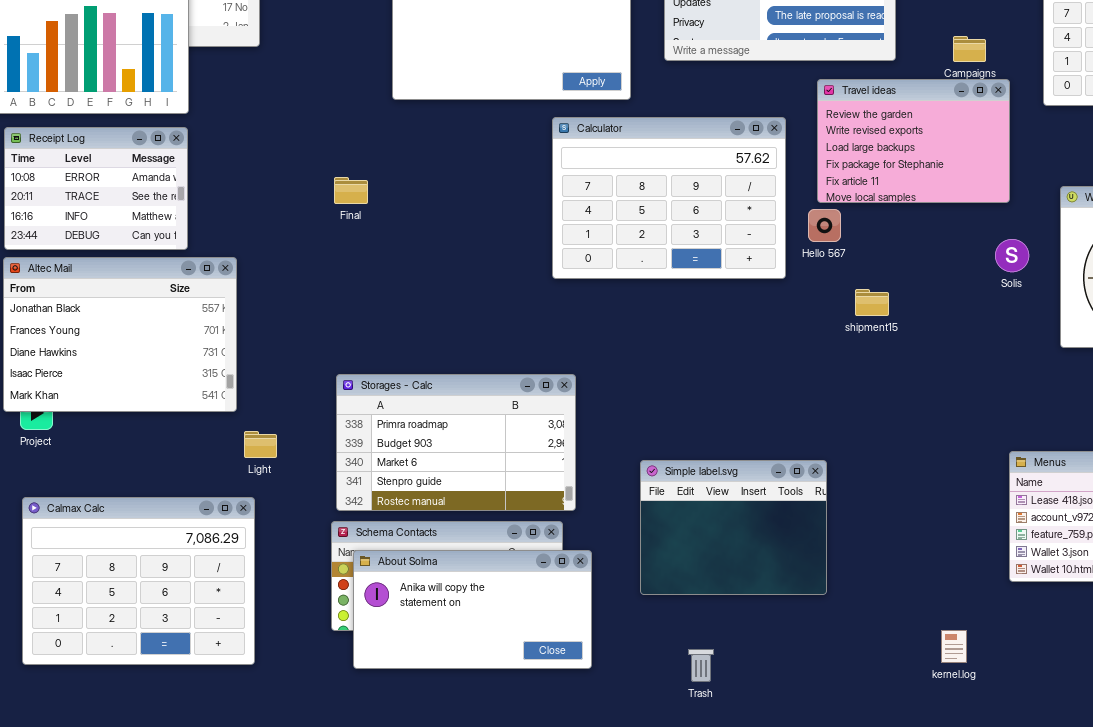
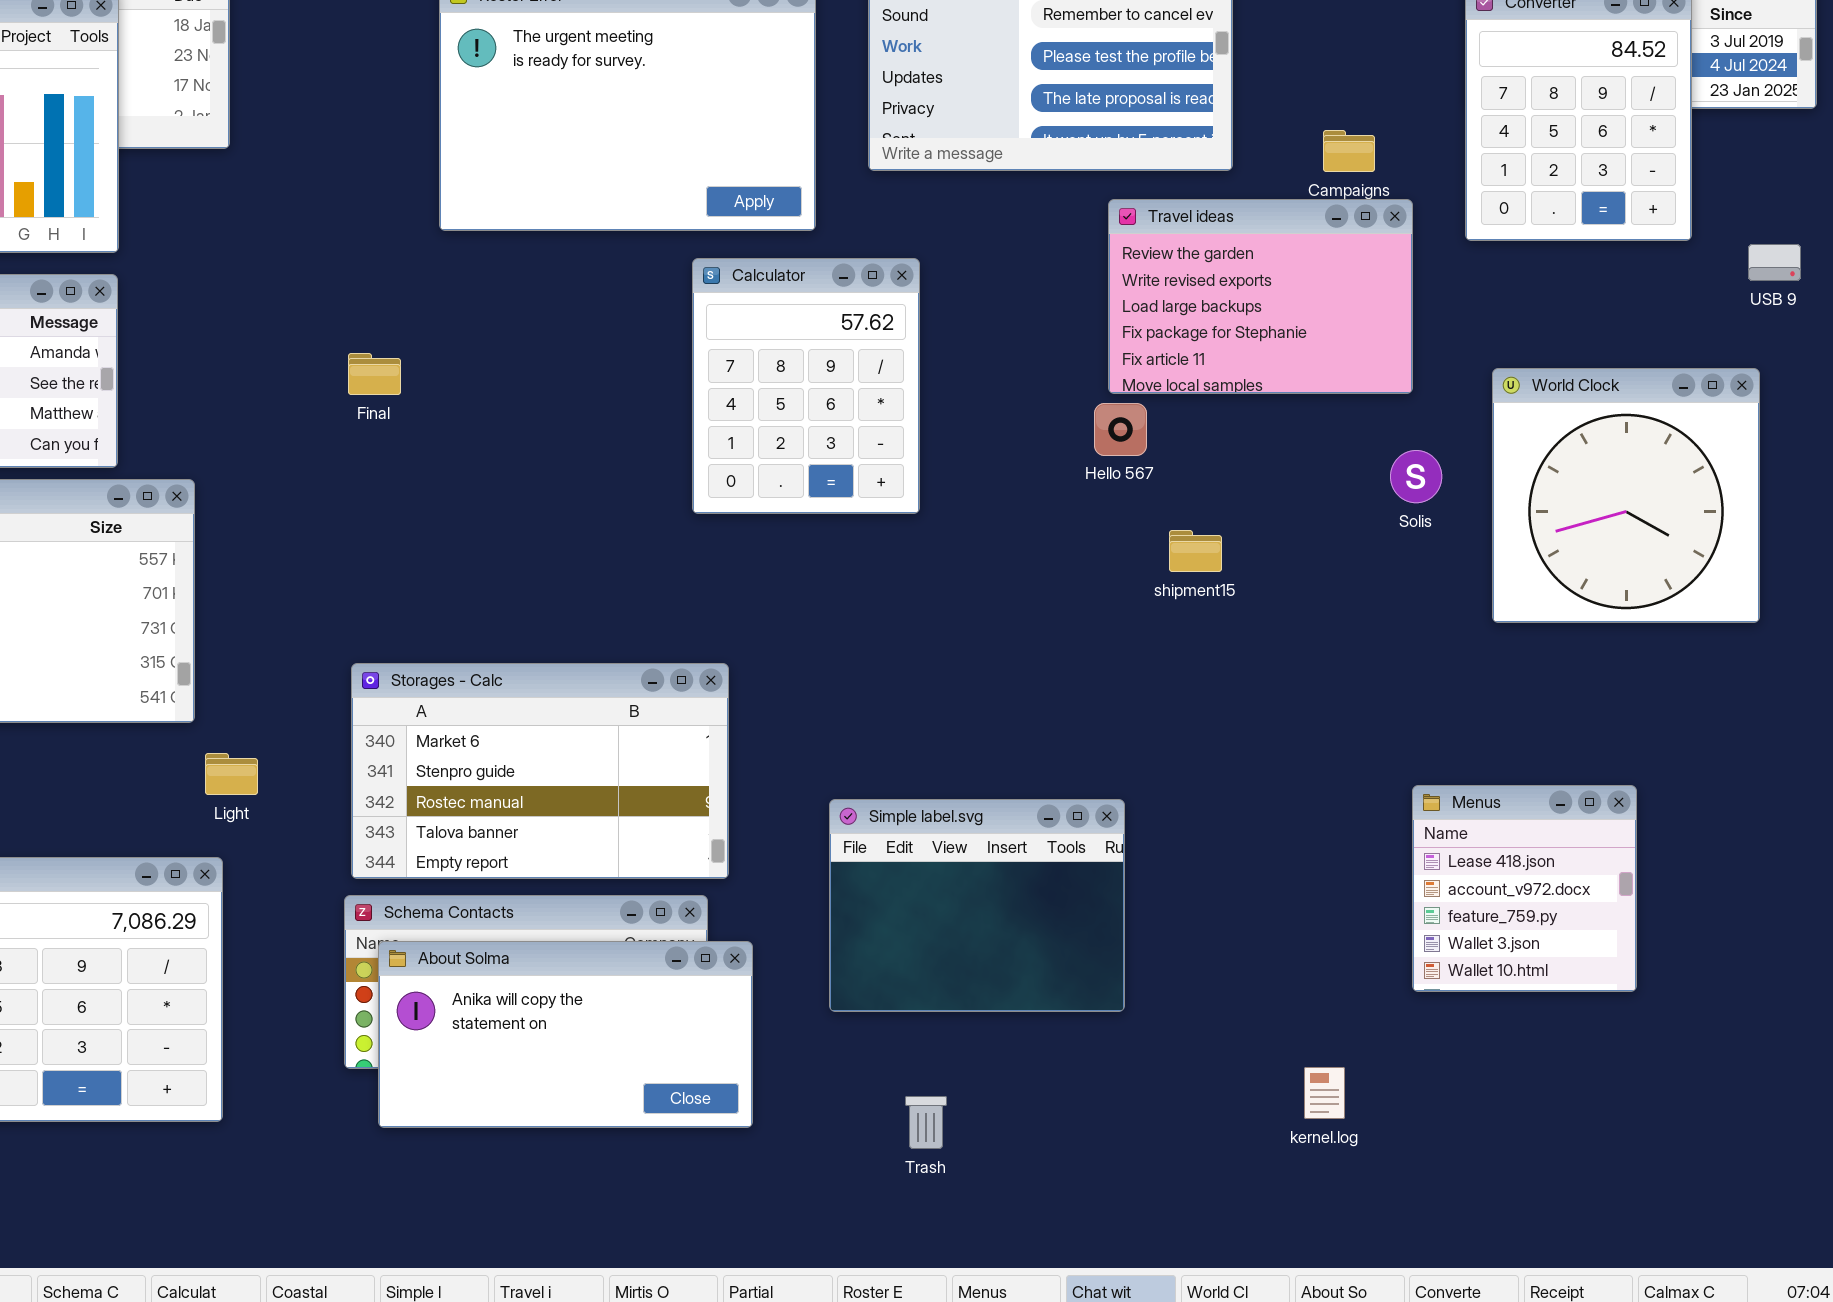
Calculator: [552,117,786,279] -> [692,258,920,514], resized
Storages - Calc: [336,374,576,511] -> [351,663,729,879], scrolled down 2 rows

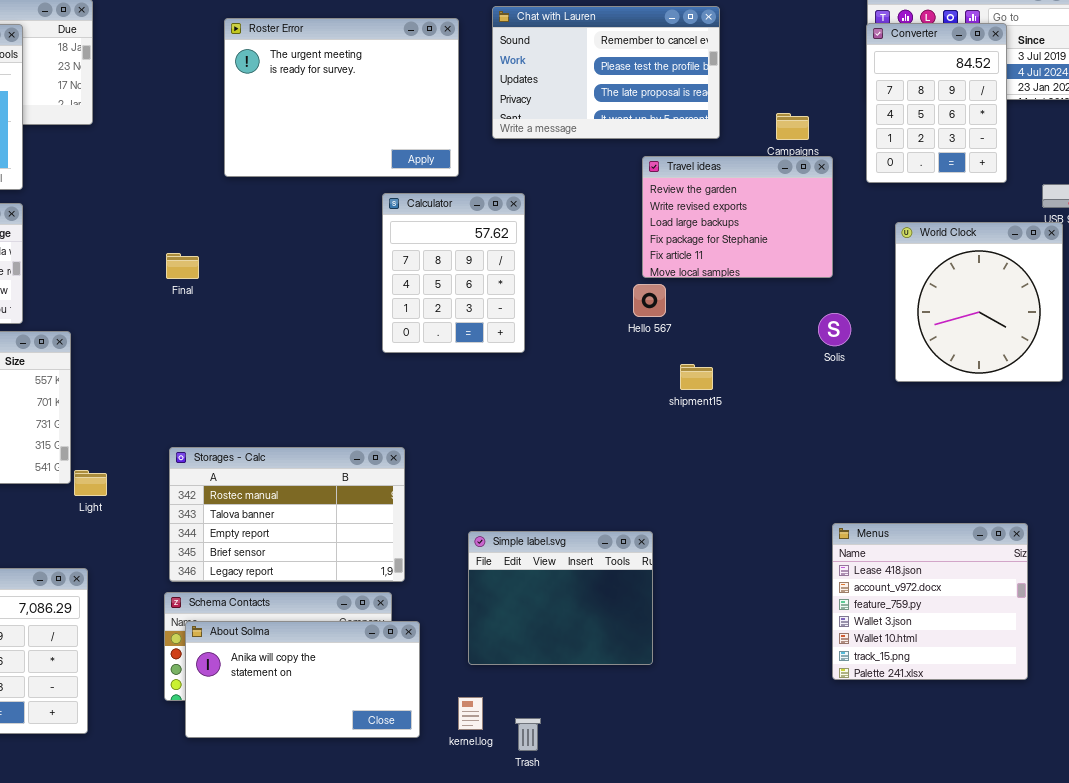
World Clock: [1492,368,1760,623] -> [895,222,1063,382], moved
Storages - Calc: [351,663,729,879] -> [169,447,405,582], scrolled down 2 rows
Light: [205,753,258,795] -> [74,470,107,496], moved
Menus: [1412,785,1637,992] -> [832,523,1028,680], resized
kernel.log: [1304,1067,1345,1119] -> [458,697,483,730], moved

